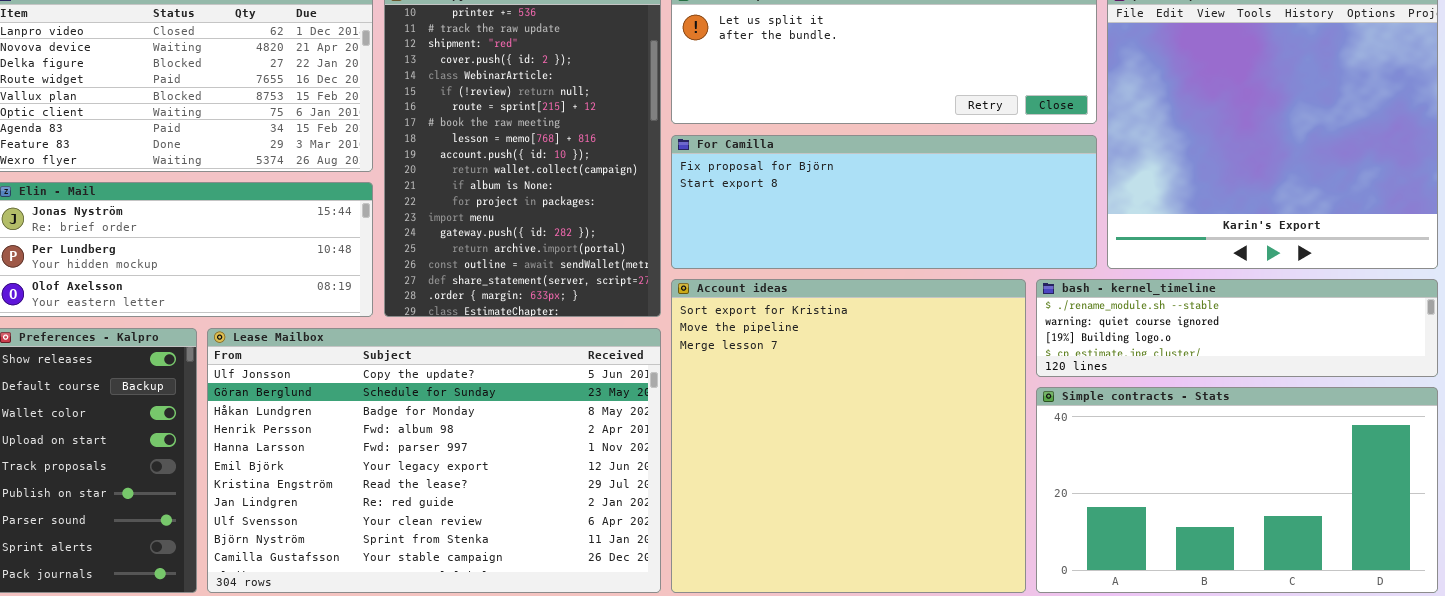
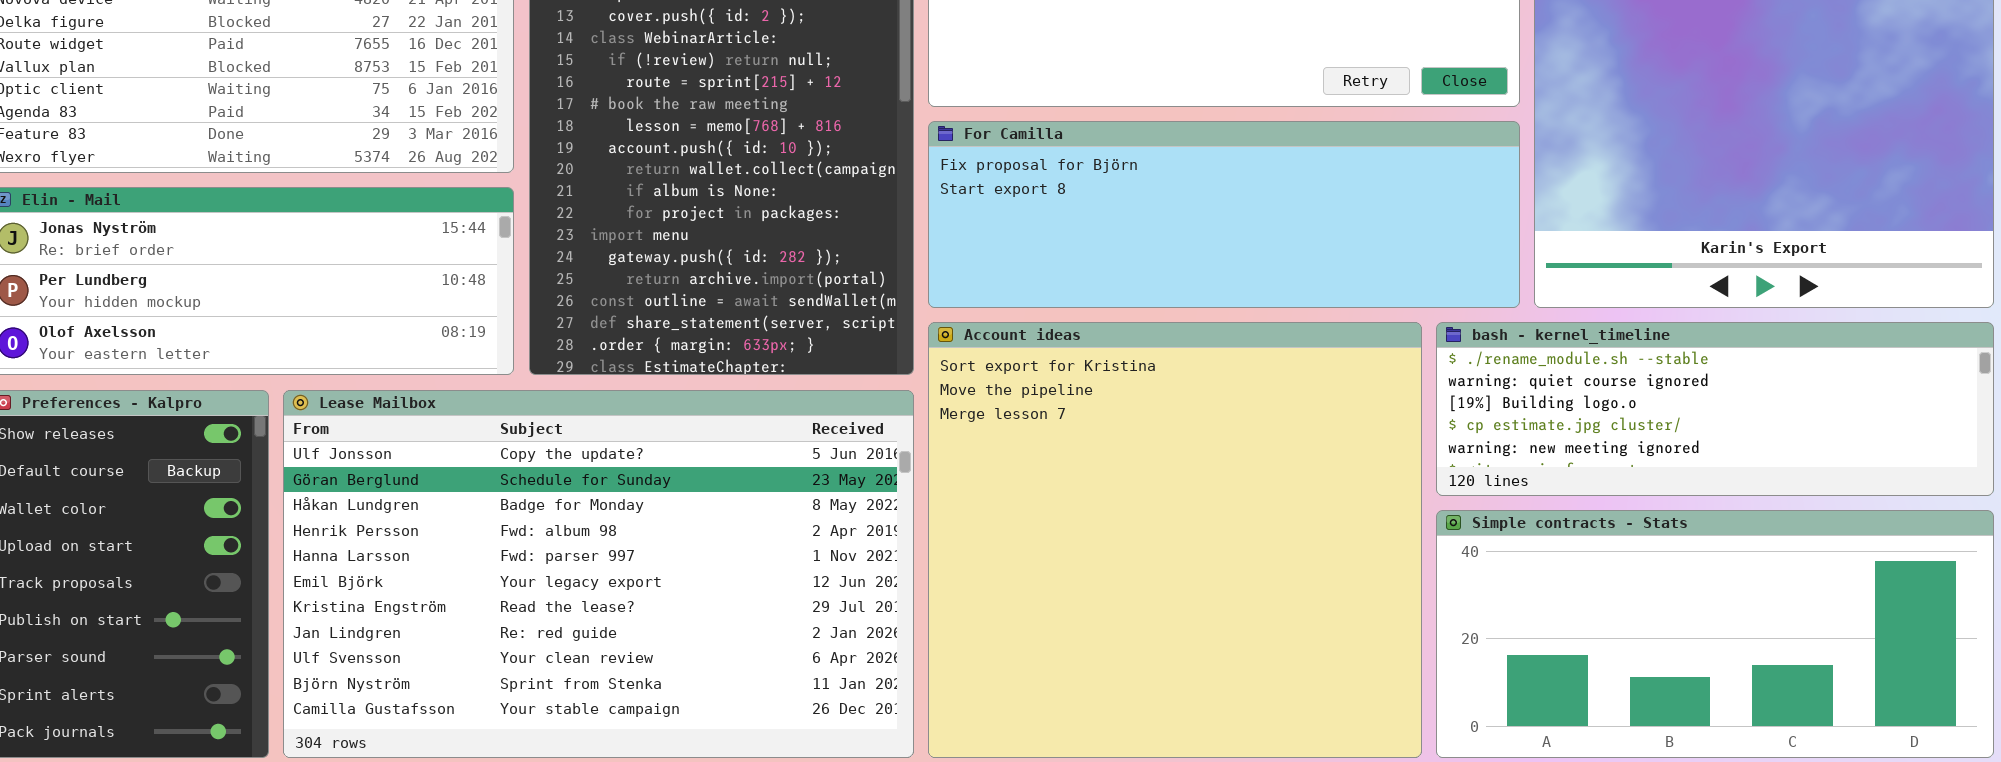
bash - kernel_timeline: [1036,279,1438,377] -> [1436,322,1994,496], resized
Simple contracts - Stats: [1036,387,1438,593] -> [1436,510,1994,758], resized

